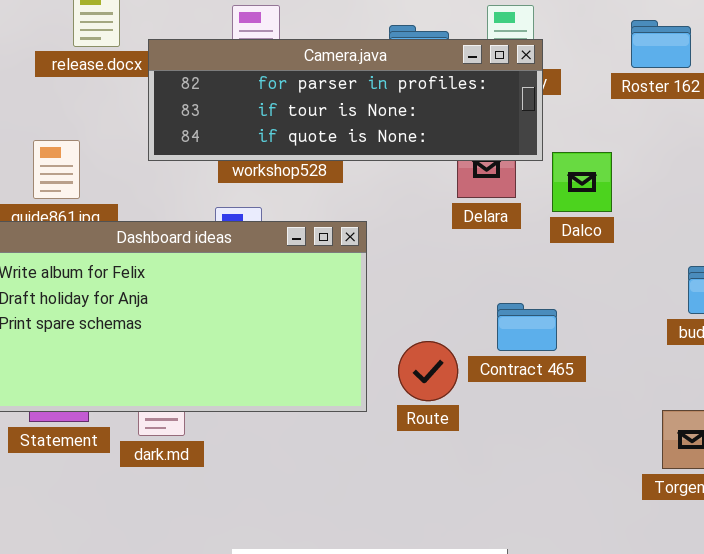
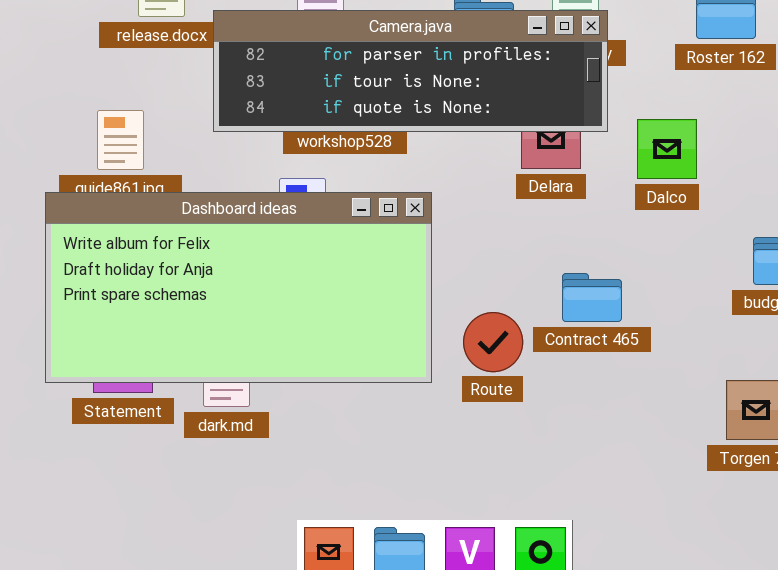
Dalco: [552,152,612,212] -> [637,119,697,179], moved

